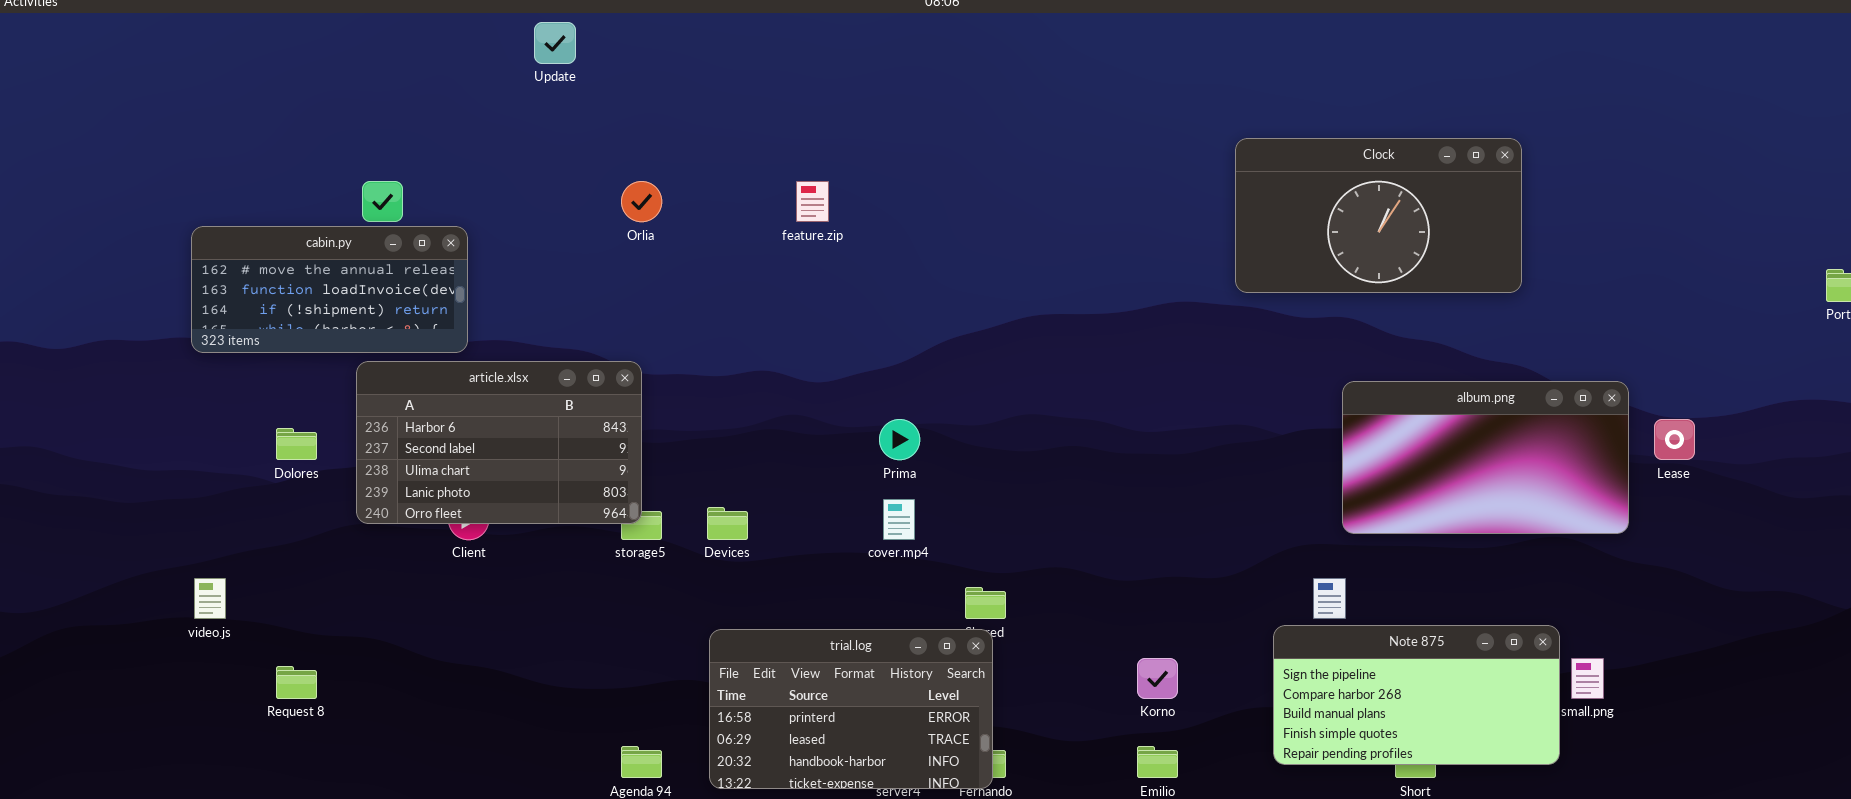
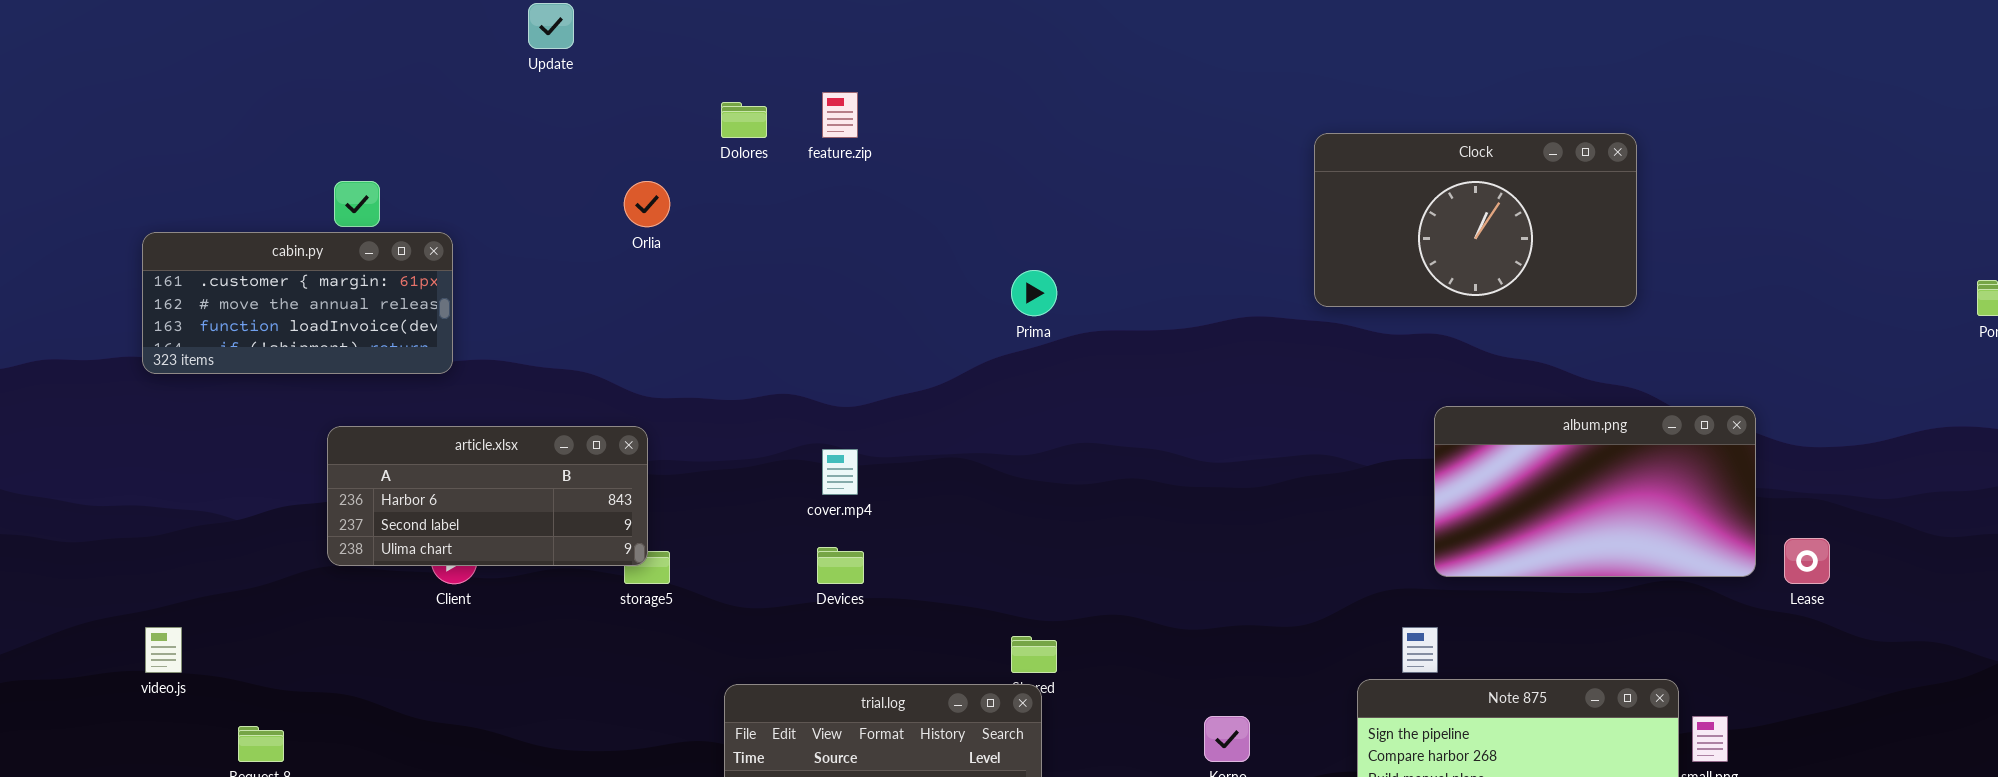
feature.zip: [796,181,829,222] -> [822,92,858,138], moved
cabin.py: [191,226,468,353] -> [142,232,453,374], scrolled up 1 row
article.xlsx: [356,361,642,524] -> [327,426,648,566], resized
Prima: [879,419,920,460] -> [1011,270,1057,316], moved
Lease: [1654,419,1695,460] -> [1784,538,1830,584], moved
Dolores: [276,428,317,460] -> [721,102,767,138], moved
cover.mp4: [883,499,915,540] -> [822,449,858,495], moved
Devices: [707,507,748,540] -> [817,547,864,584], moved

